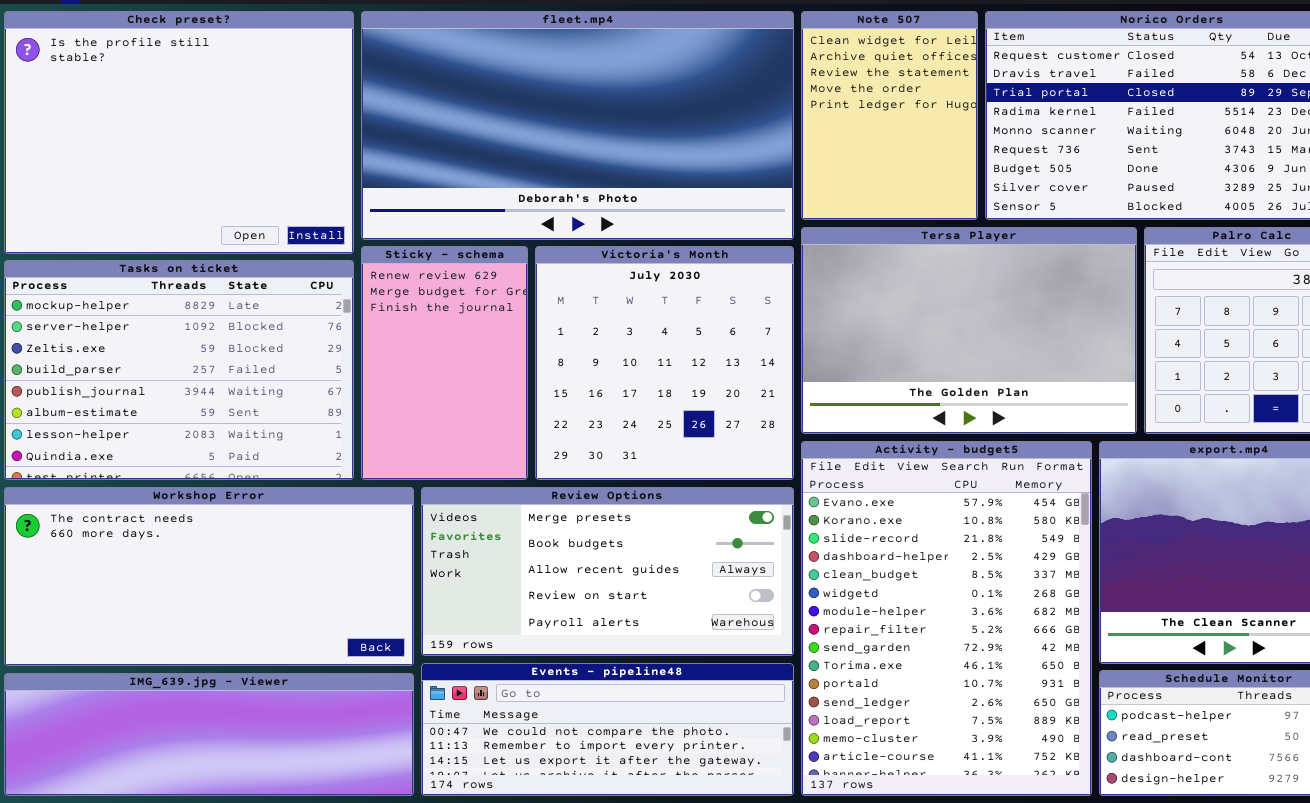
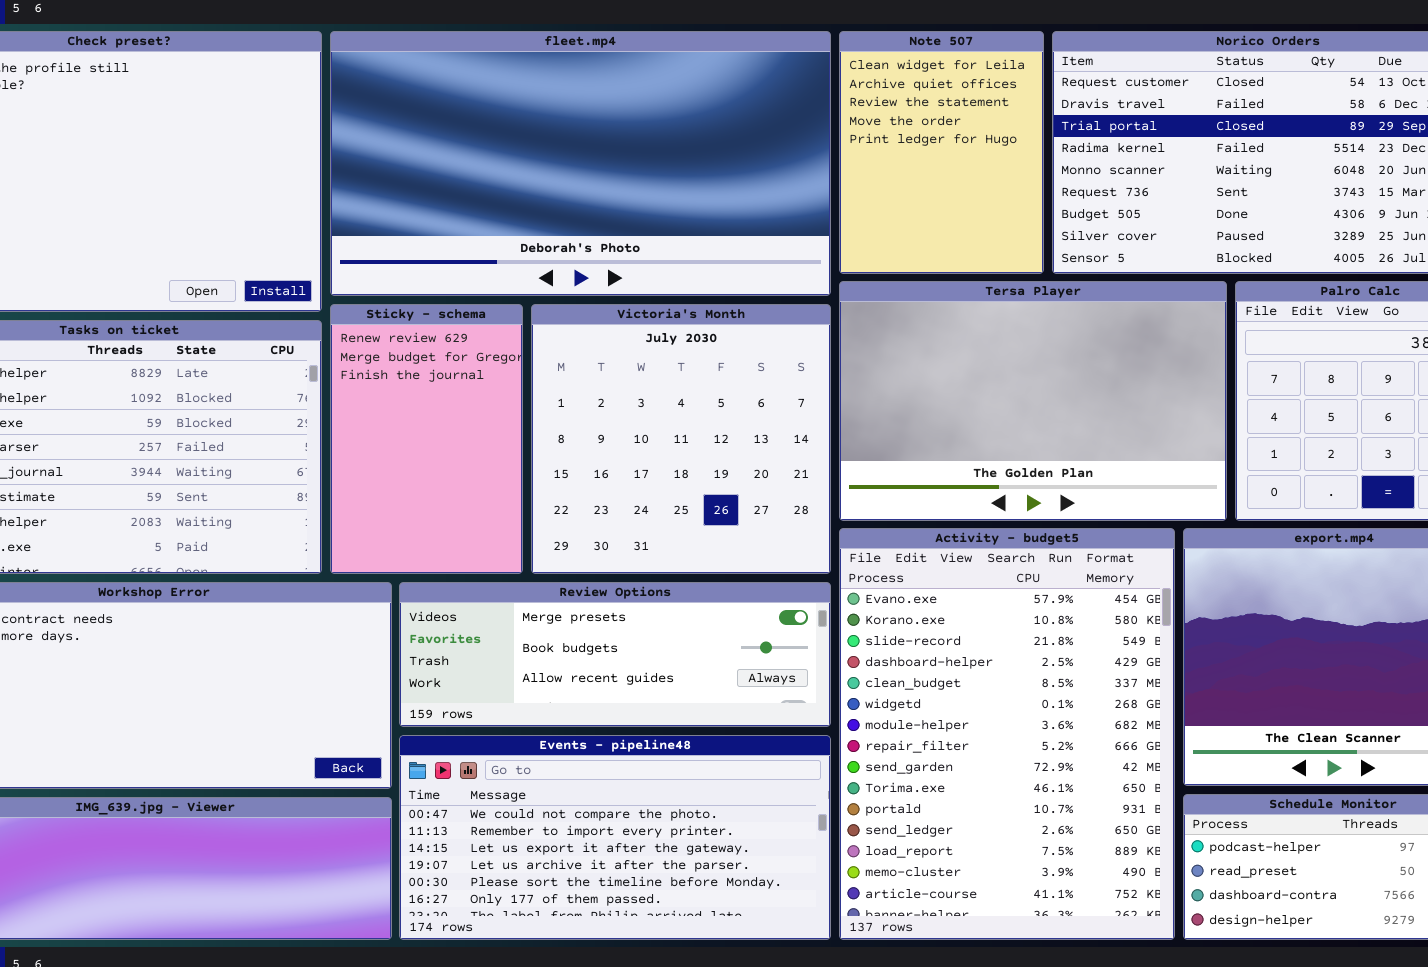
Review Options: [421,487,794,656] -> [399,582,831,727], resized
Events - pipeline48: [421,663,794,796] -> [399,735,831,940], resized

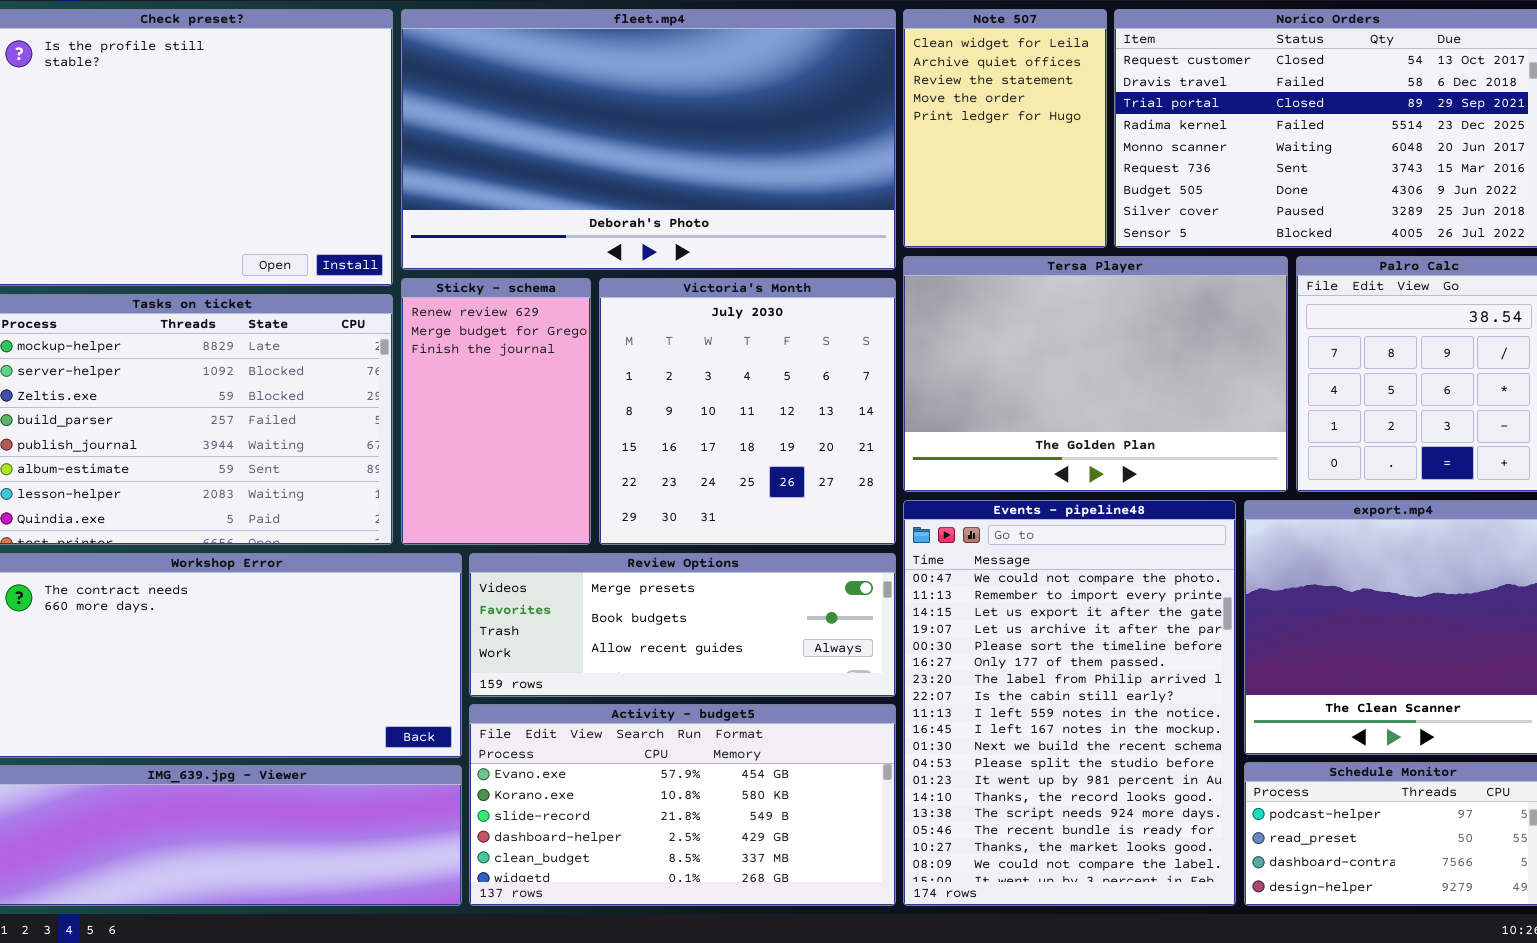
Activity - budget5: [839,528,1175,940] -> [469,704,896,906], moved, resized
Events - pipeline48: [399,735,831,940] -> [903,500,1236,906], moved, resized

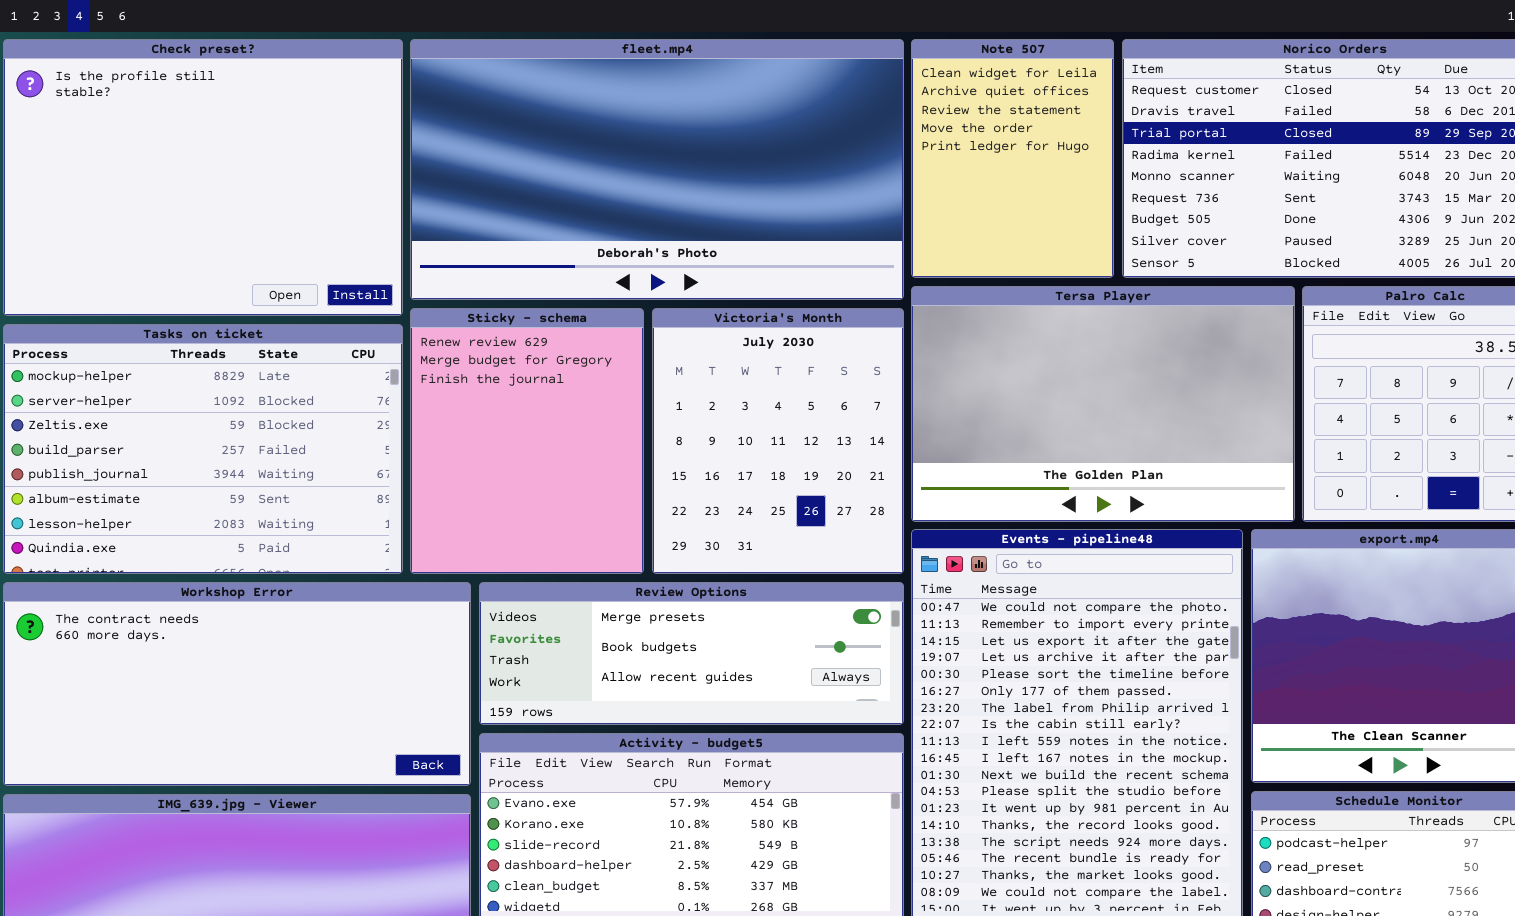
Sticky - schema: [401,278,591,545] -> [410,308,644,574], resized
Victoria's Month: [599,278,896,545] -> [652,308,904,574], resized

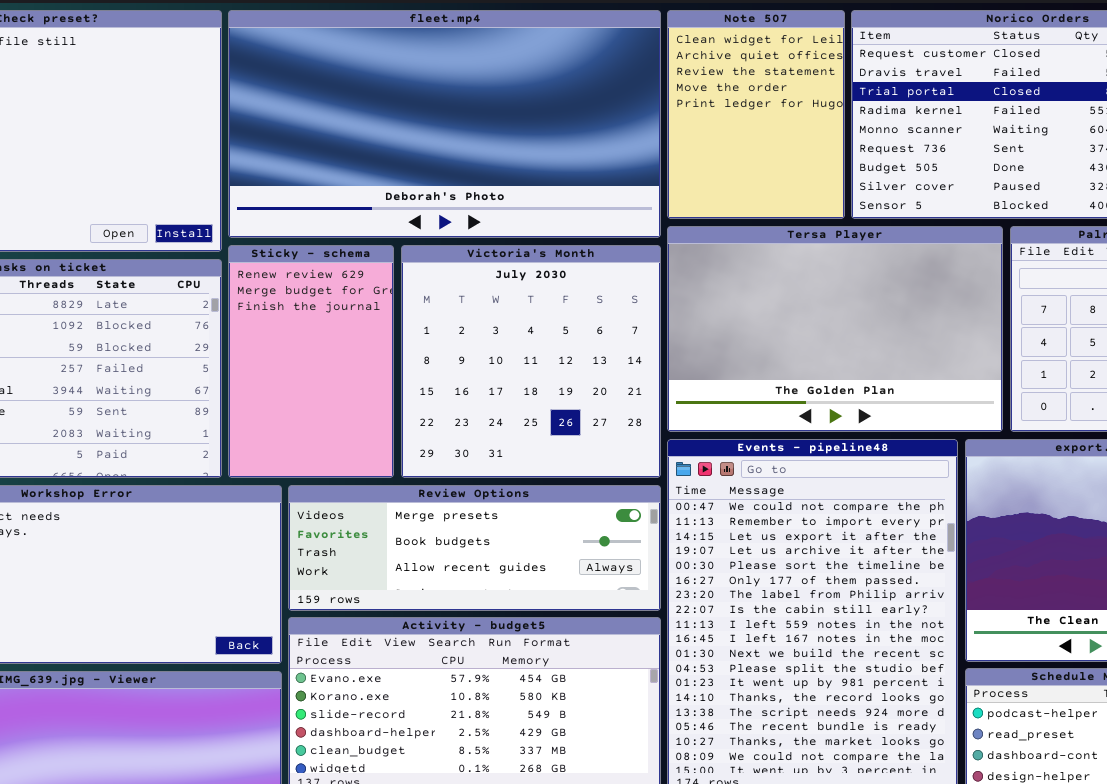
Sticky - schema: [410,308,644,574] -> [228,245,394,478], resized
Victoria's Month: [652,308,904,574] -> [401,245,661,478], resized

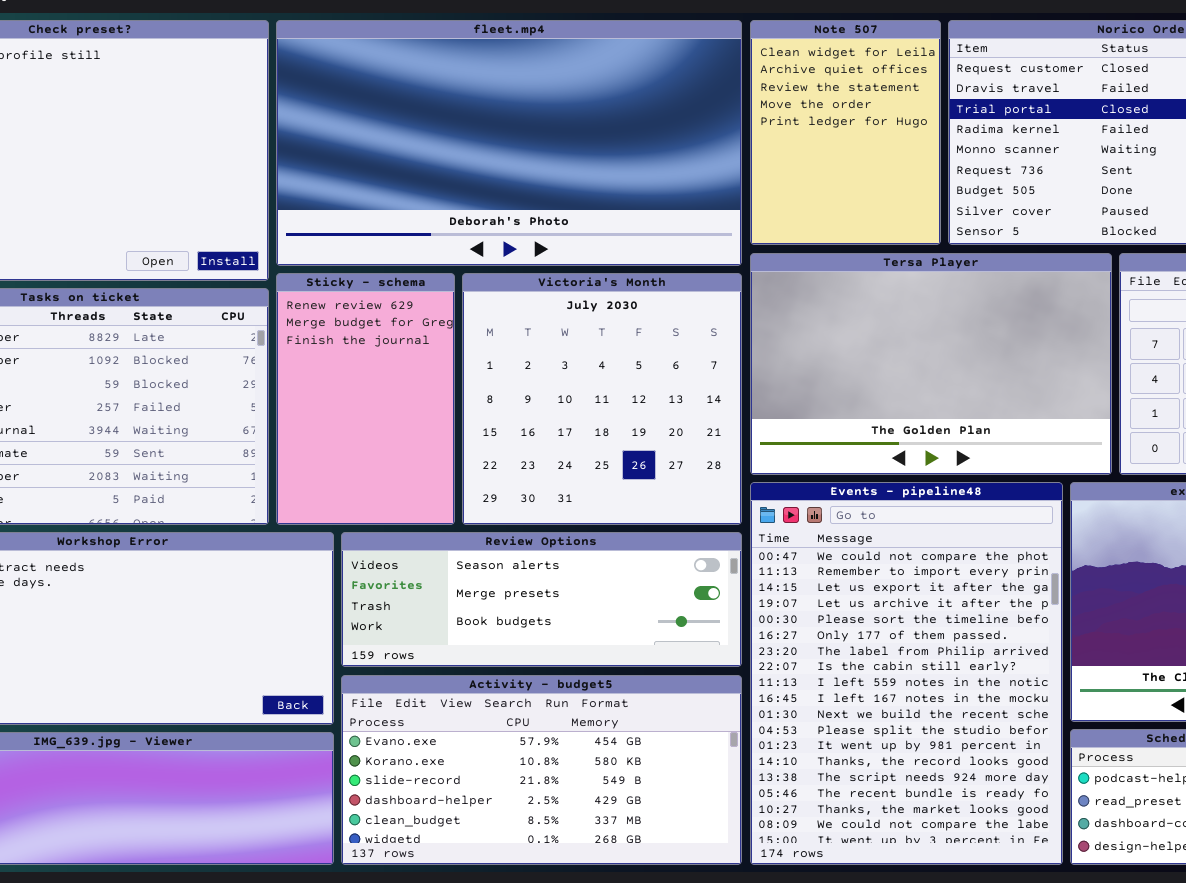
Review Options: [288,485,661,611] -> [341,532,742,667], scrolled up 1 row

